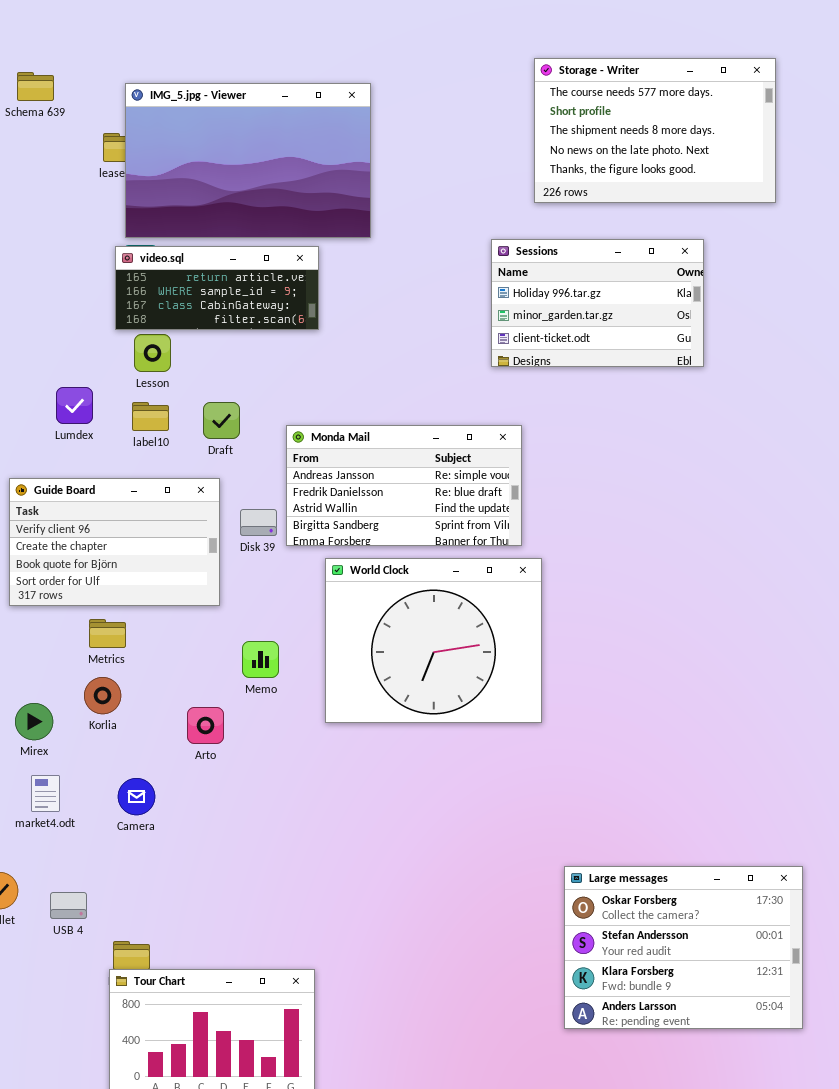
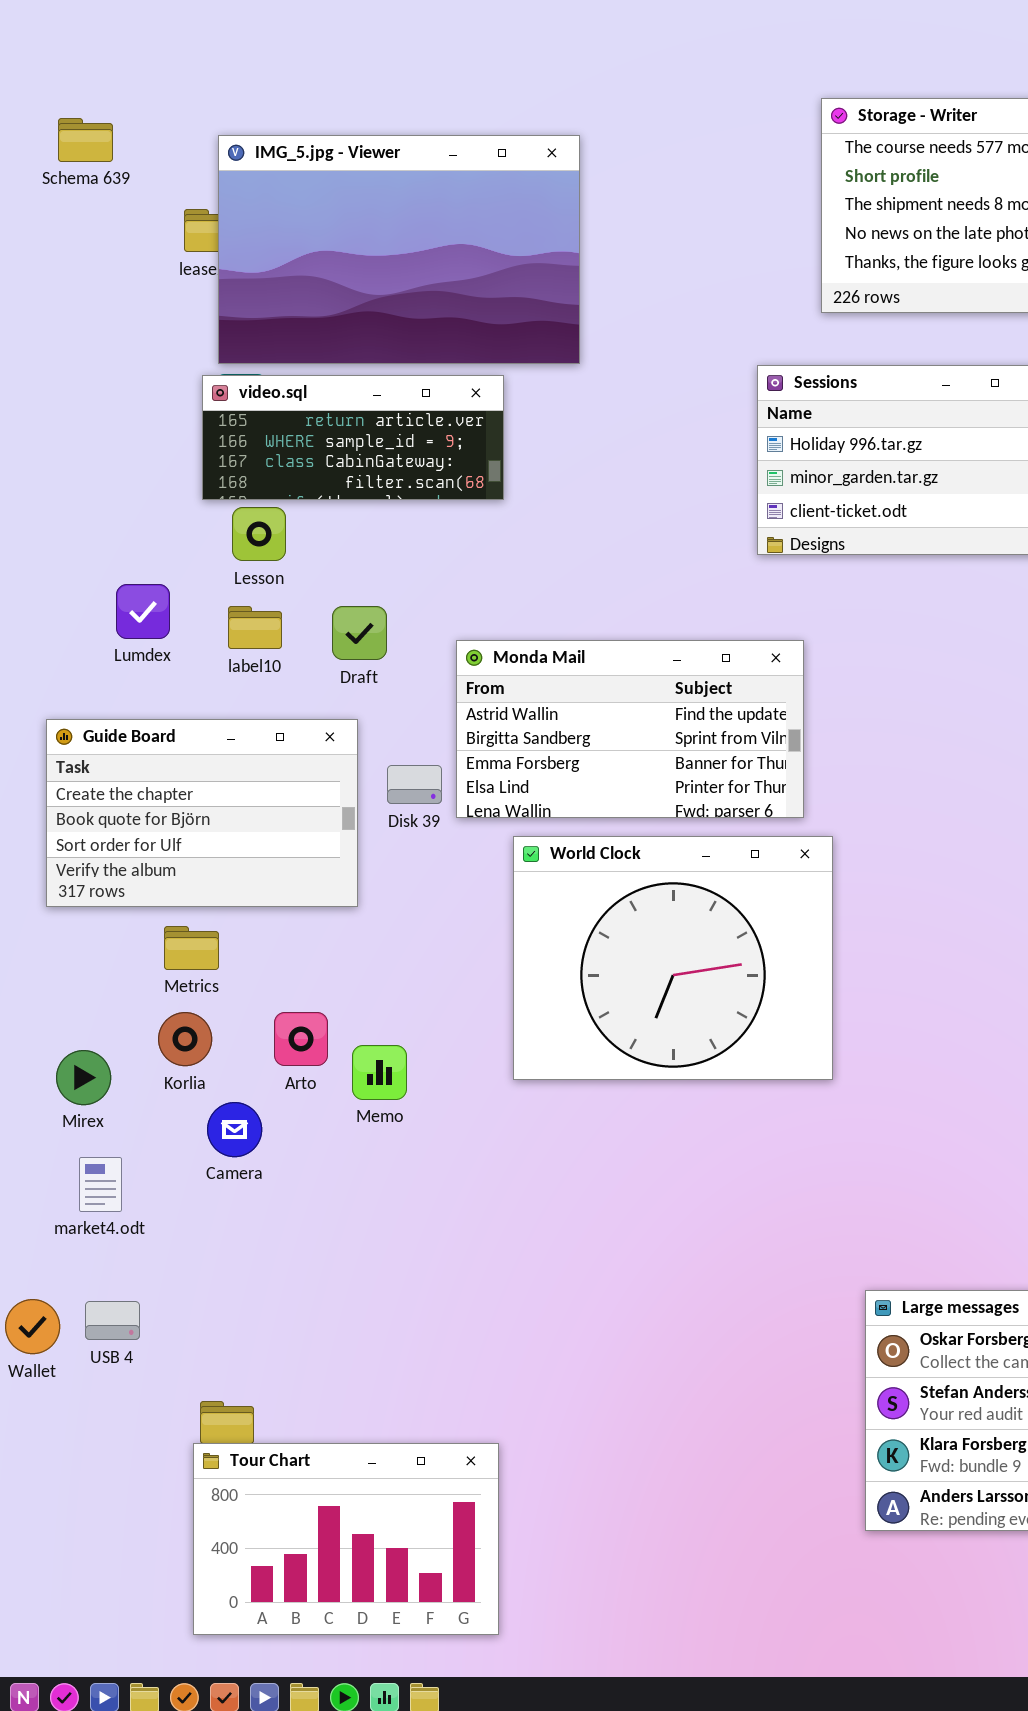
Monda Mail: [286,425,522,546] -> [456,640,804,818], scrolled down 2 rows
Guide Board: [9,478,220,606] -> [46,719,358,907], scrolled down 1 row
Memo: [242,641,279,678] -> [352,1045,407,1100], moved
Arto: [187,707,224,744] -> [274,1012,328,1066], moved
Camera: [118,778,155,815] -> [207,1102,262,1157], moved
USB 4: [50,892,87,919] -> [85,1301,140,1340], moved

